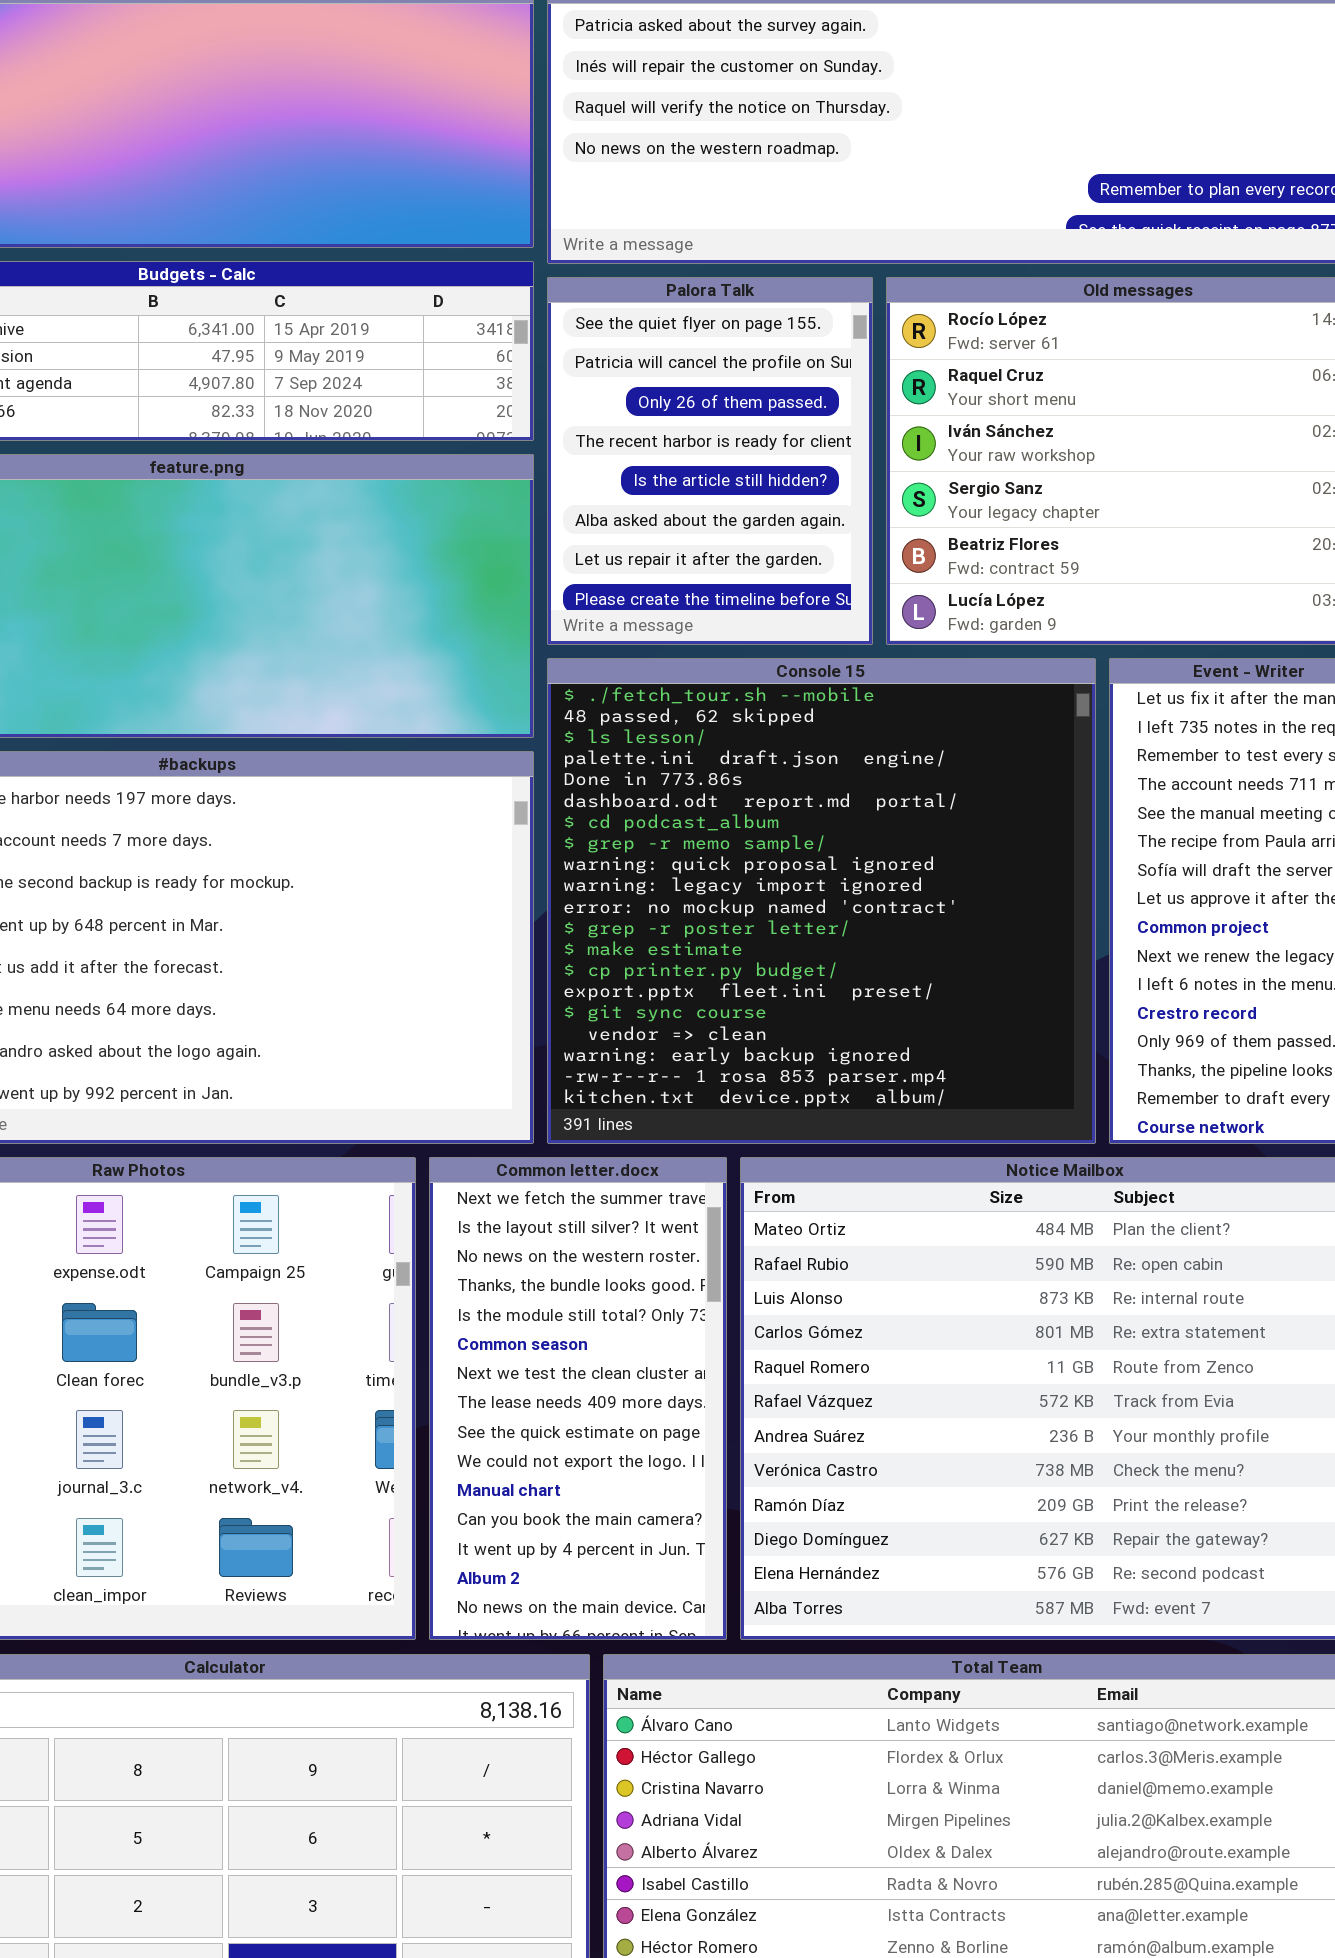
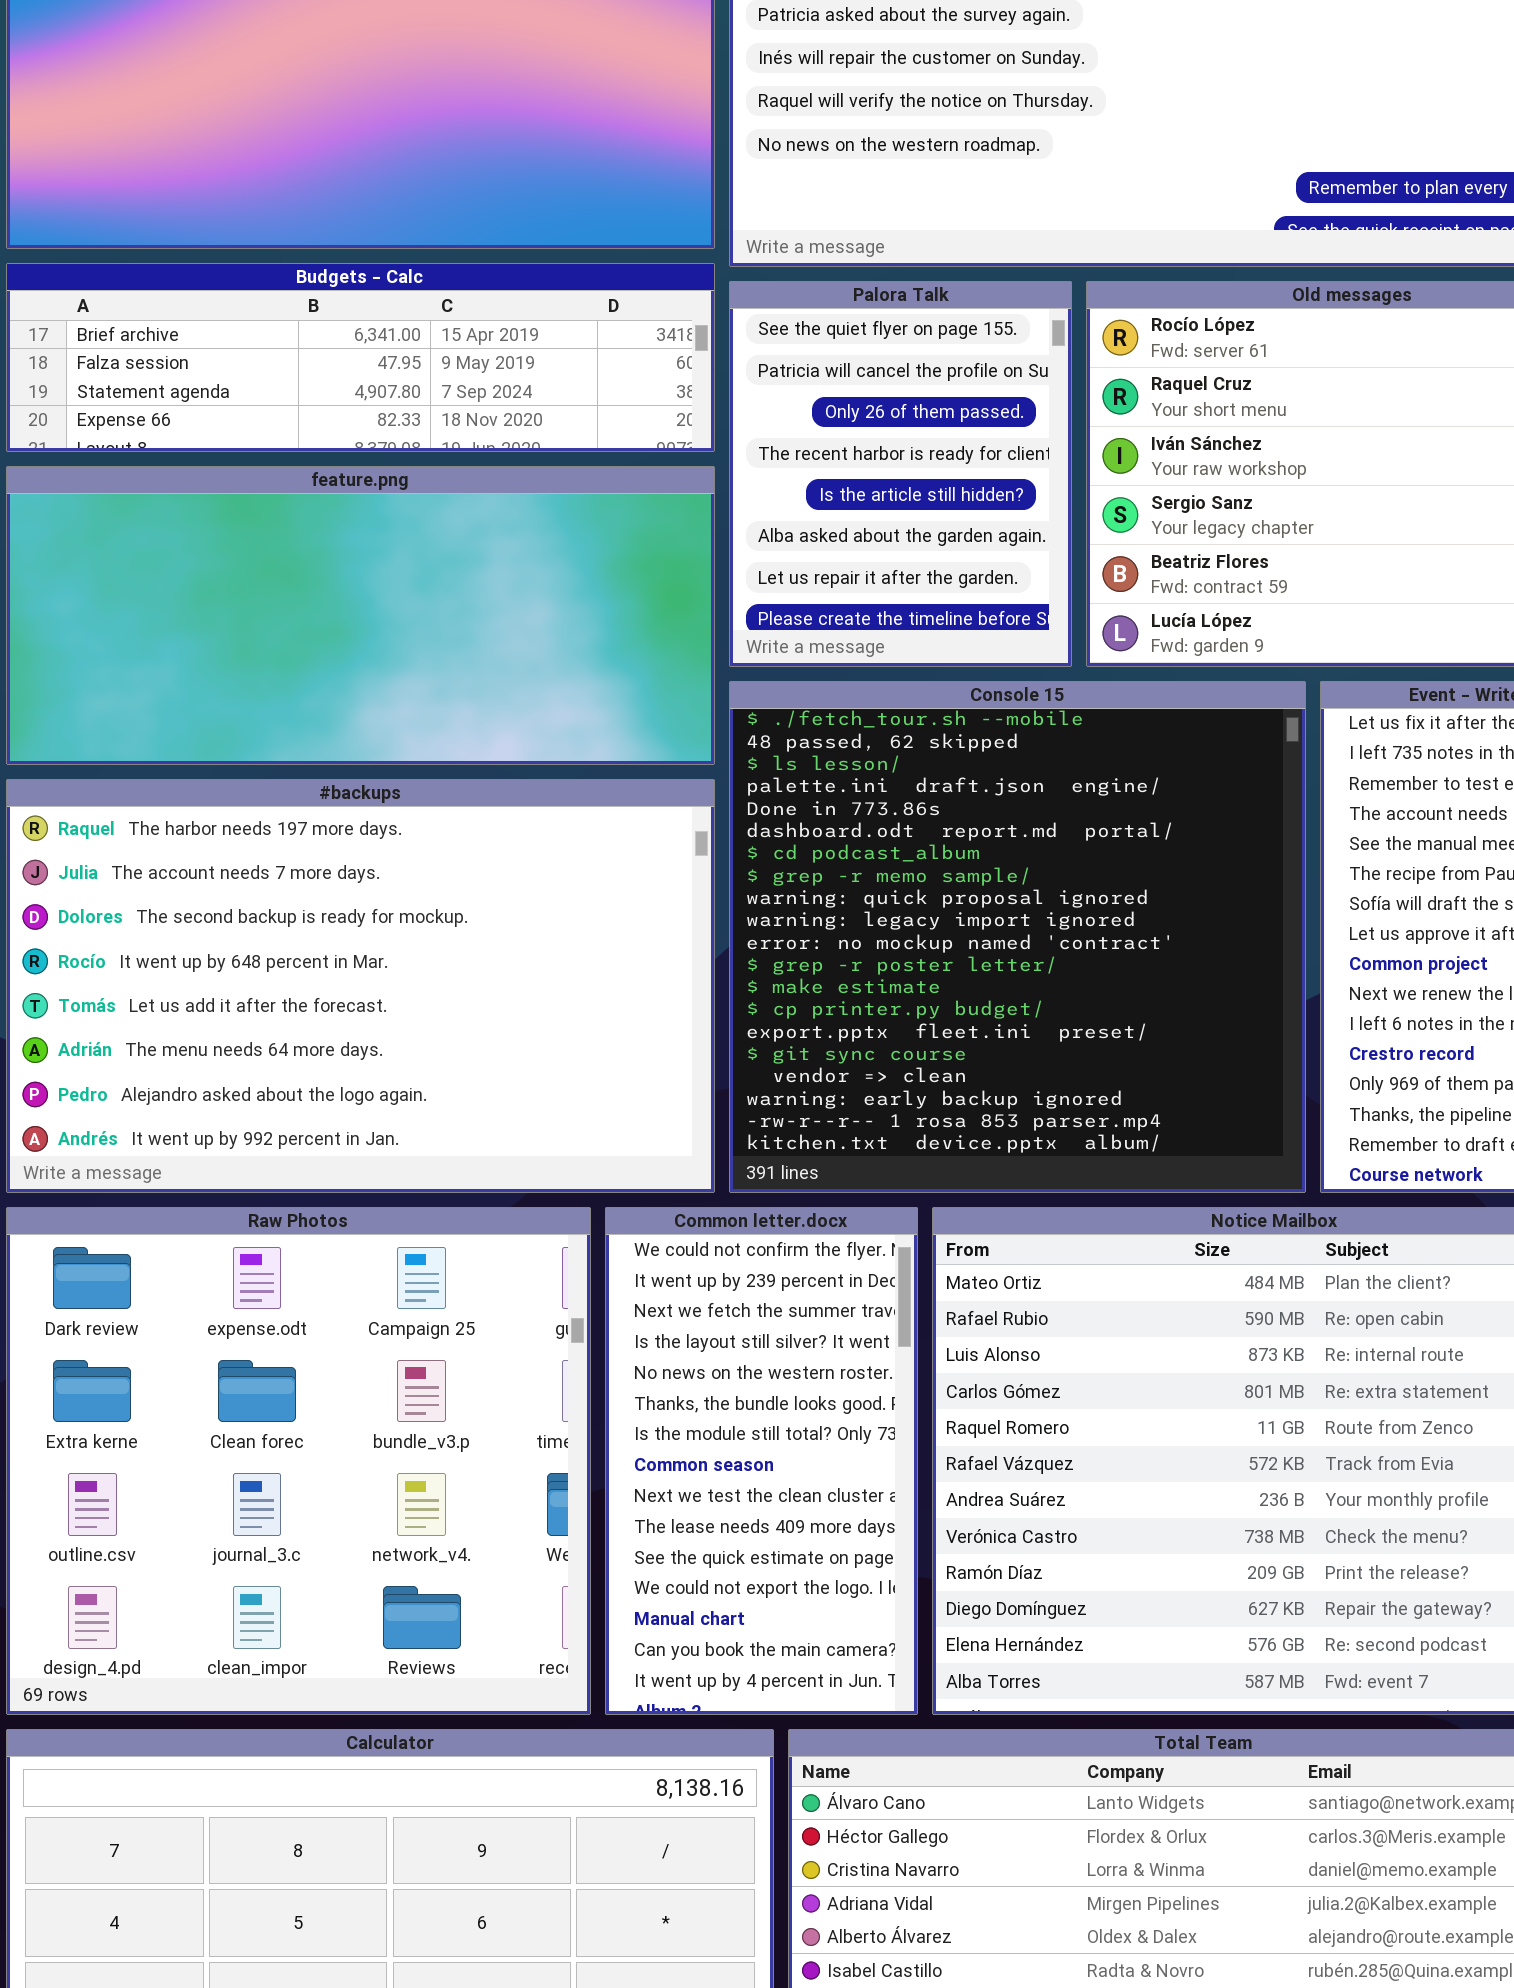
Common letter.docx: [429,1157,727,1640] -> [605,1207,918,1715], scrolled up 2 rows

